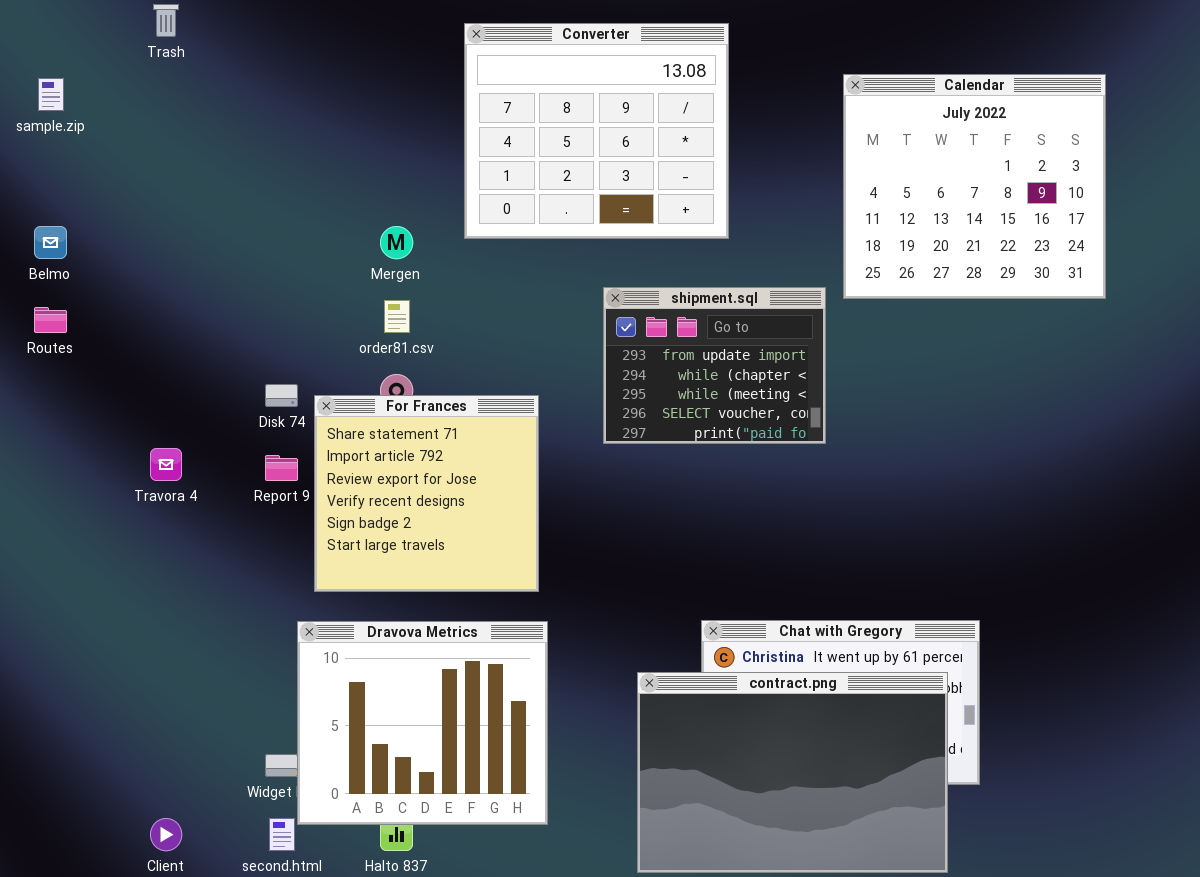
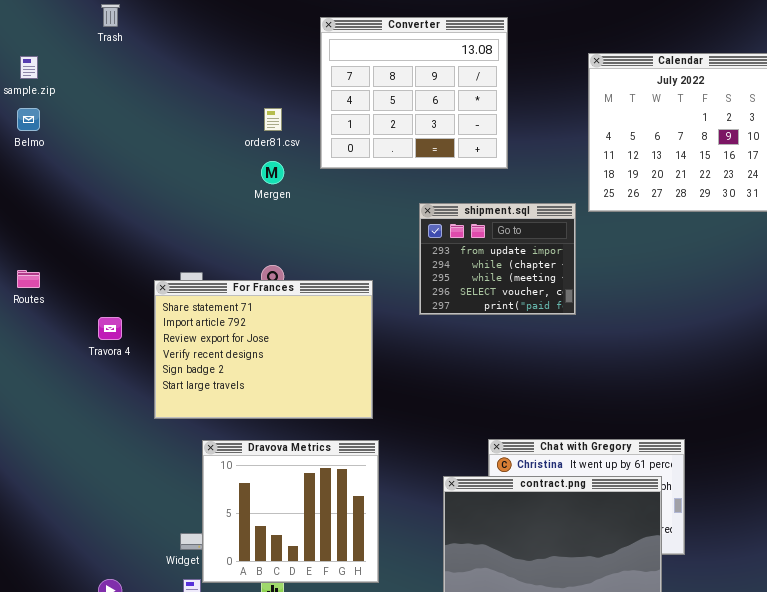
Belmo: [34,226,67,259] -> [17,108,40,131], moved
order81.csv: [384,300,410,333] -> [264,108,282,131], moved
Routes: [34,307,67,333] -> [17,270,40,288], moved
For Frances: [314,395,539,592] -> [154,280,373,419], resized

